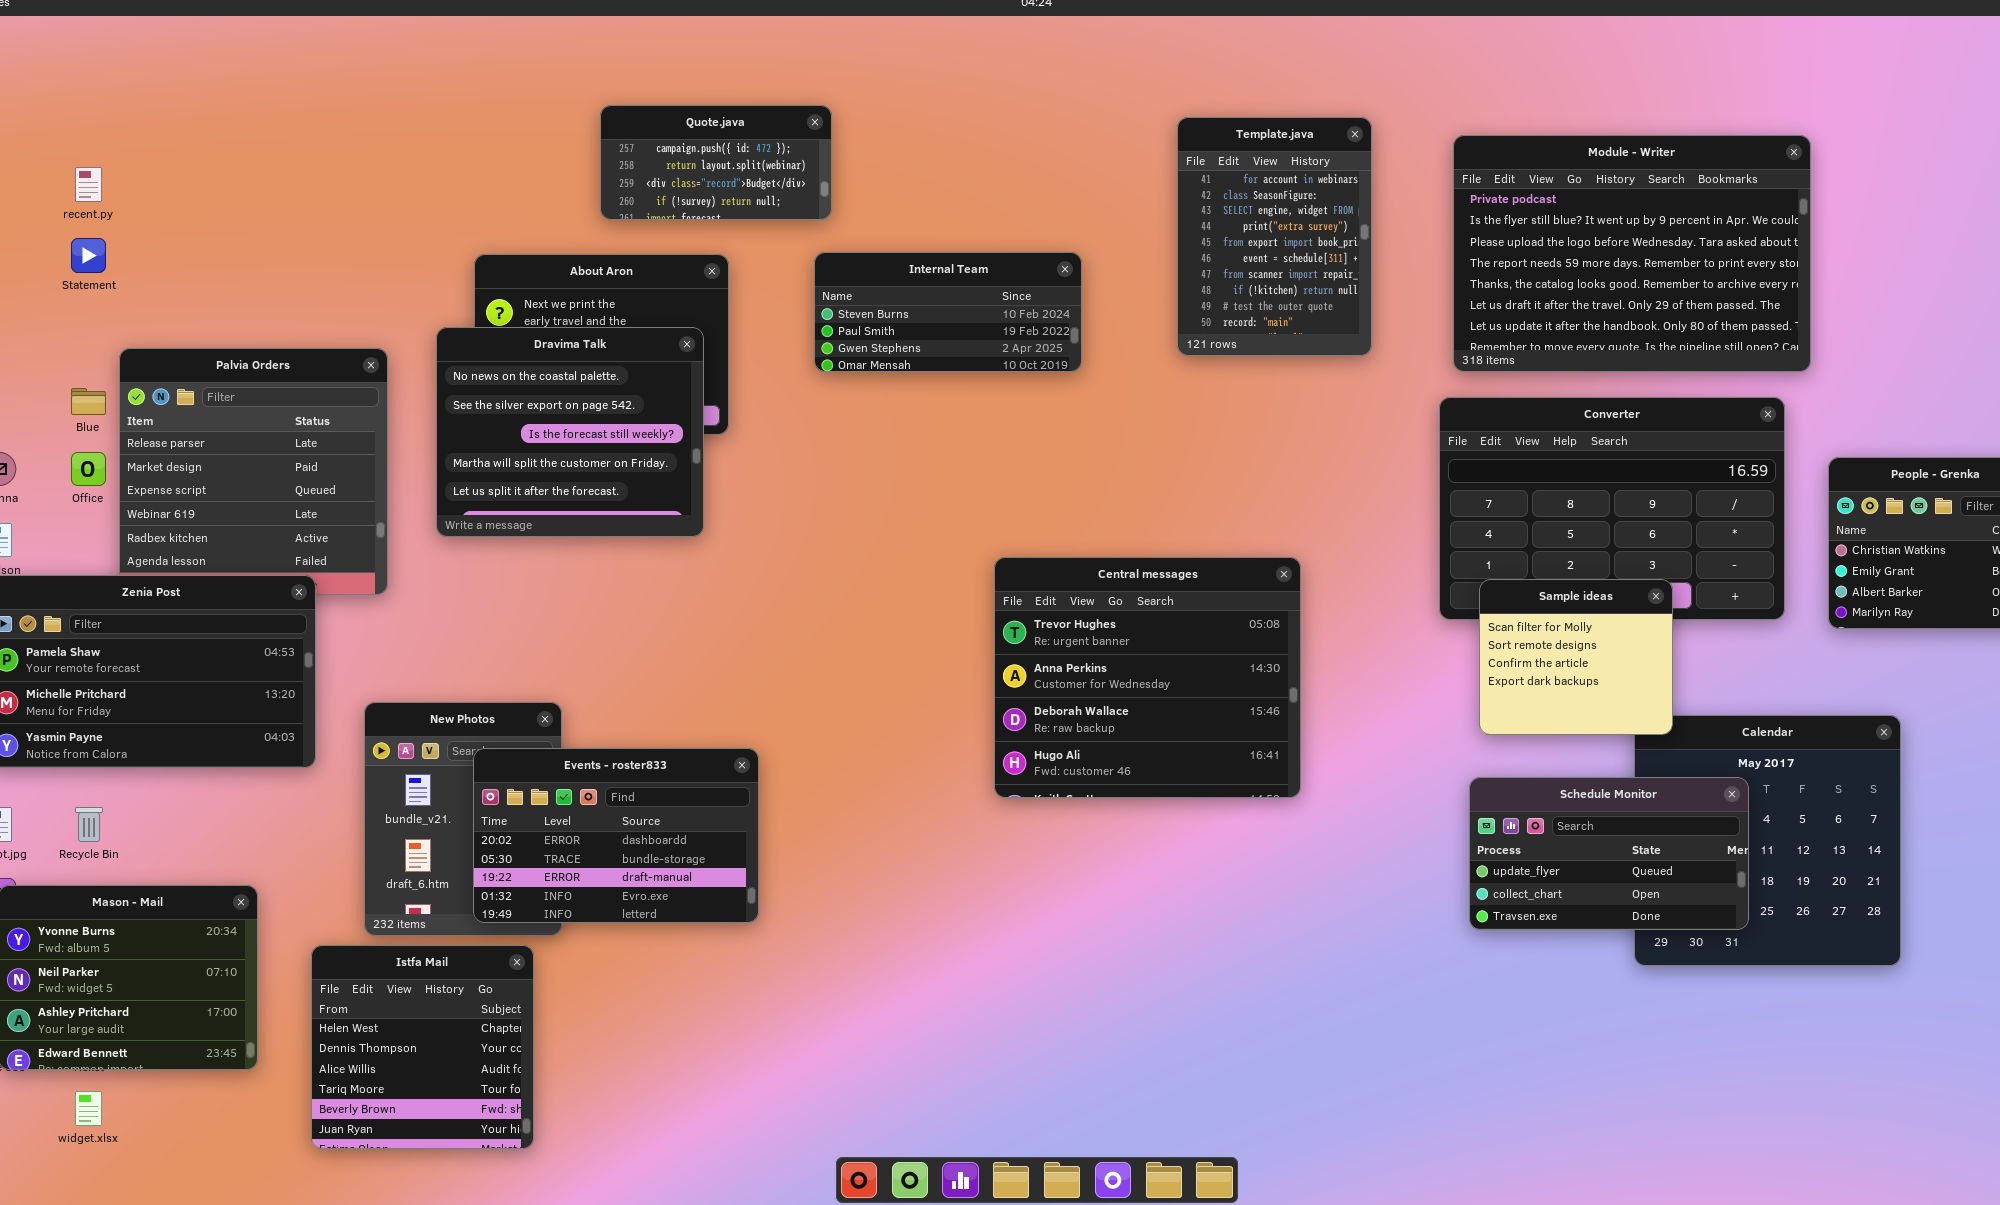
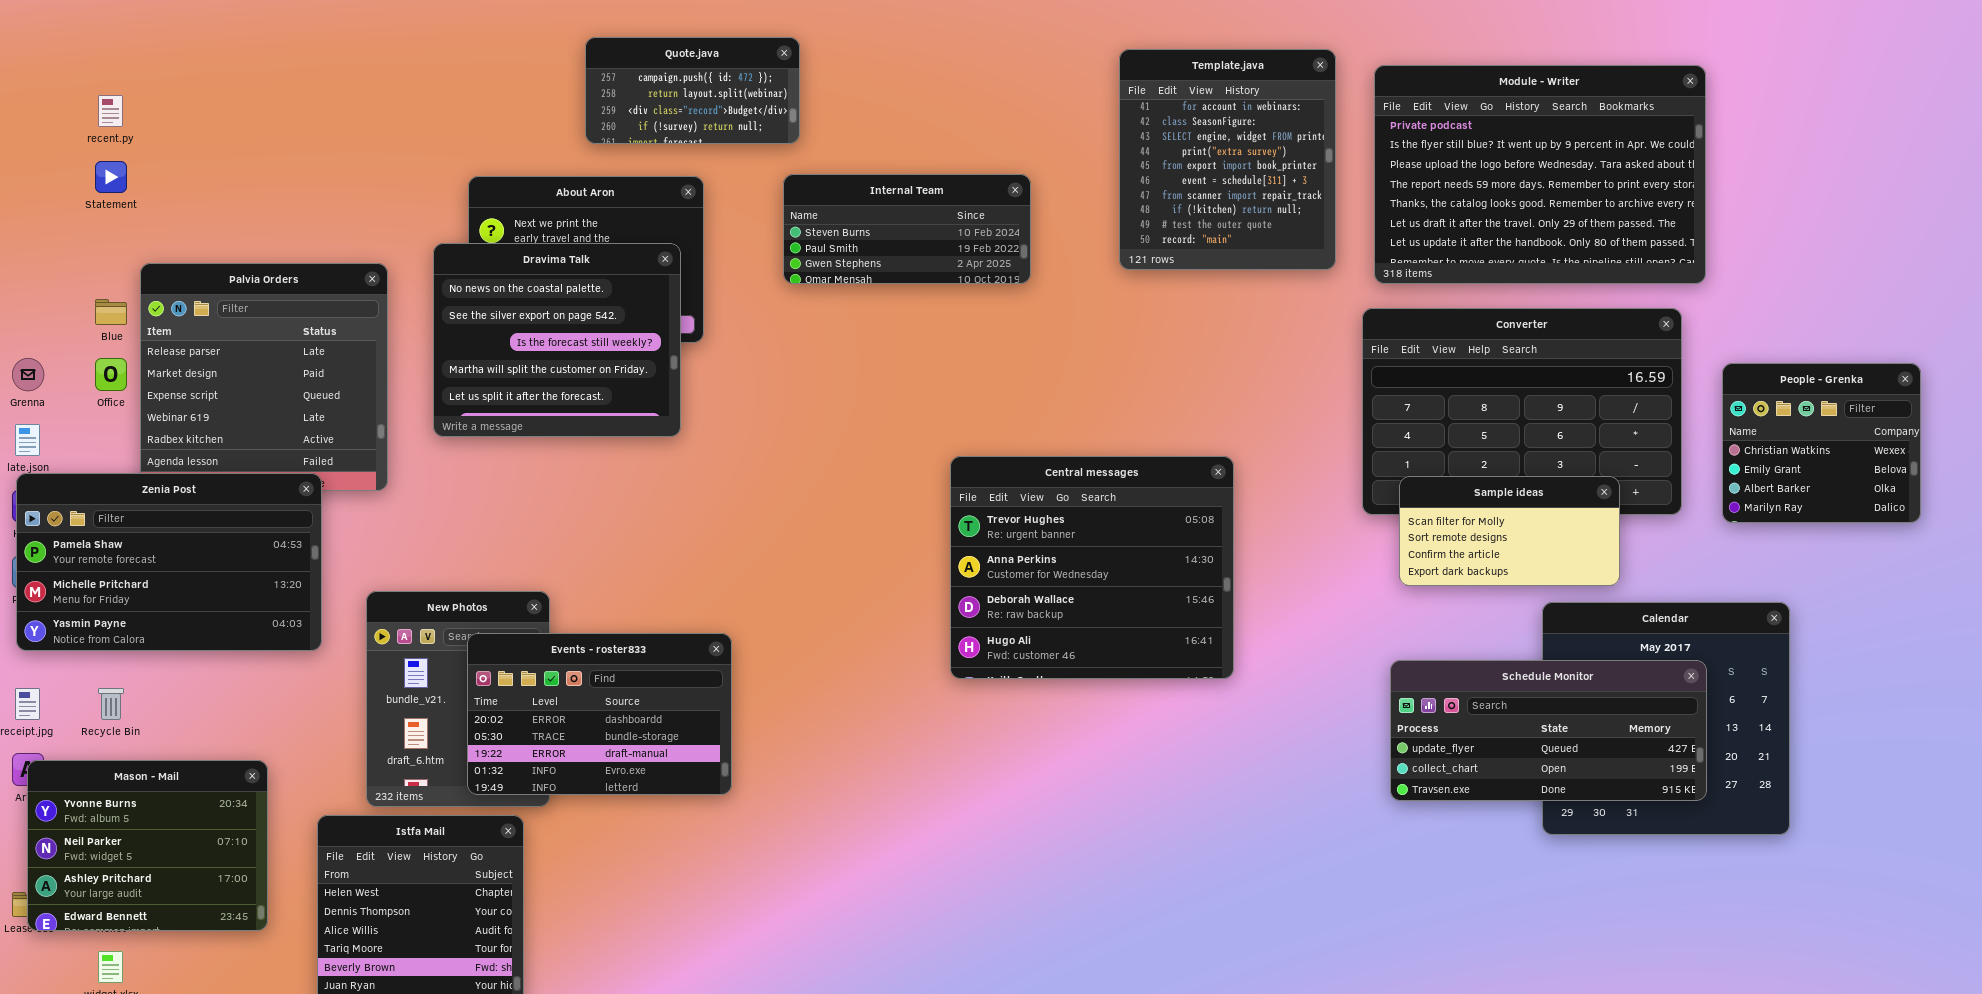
Template.java: [1177,117,1372,356] -> [1119,49,1336,270], resized
Sample ideas: [1479,579,1673,735] -> [1399,476,1620,586], resized
Schedule Monitor: [1469,777,1749,930] -> [1390,660,1707,801], resized

